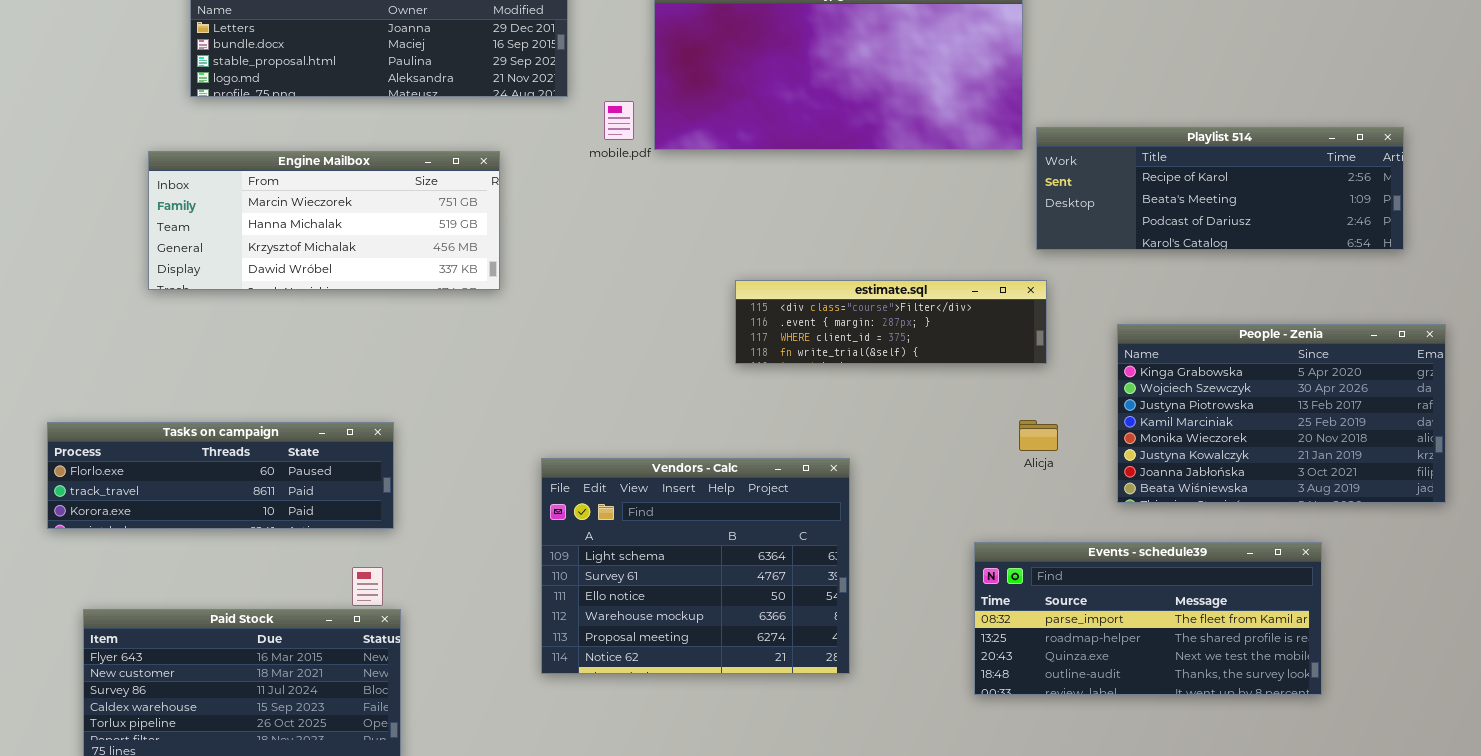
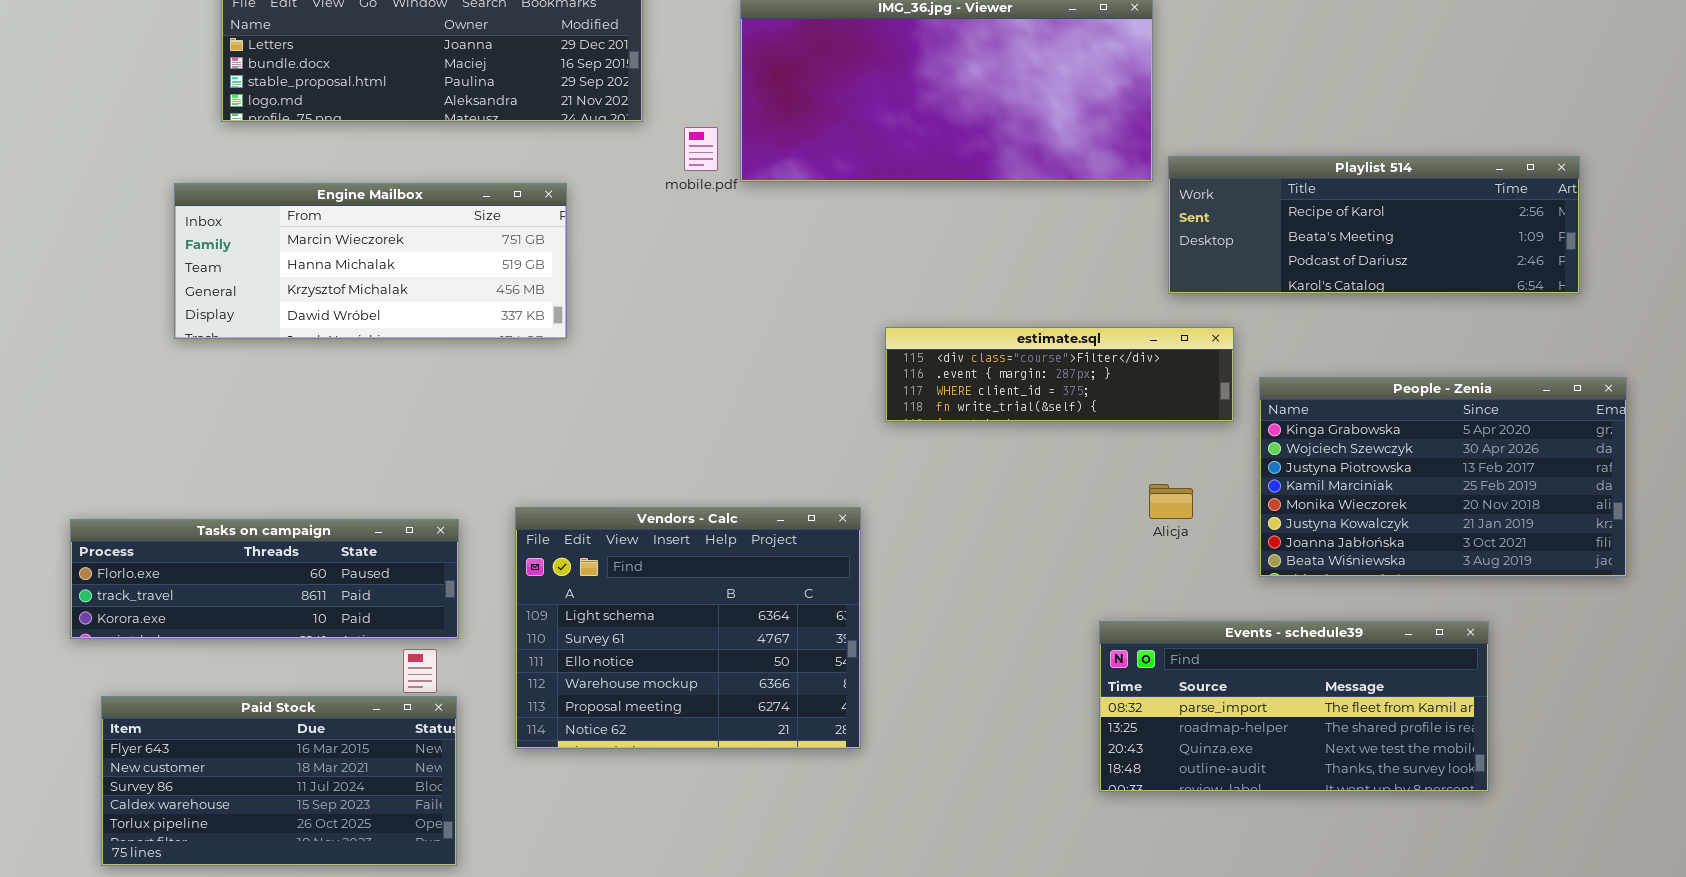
estimate.sql: [735,280,1047,364] -> [885,327,1234,422], moved
Tasks on campaign: [47,422,394,529] -> [70,519,459,639], moved
Vendors - Calc: [541,458,850,674] -> [515,507,861,749], moved

